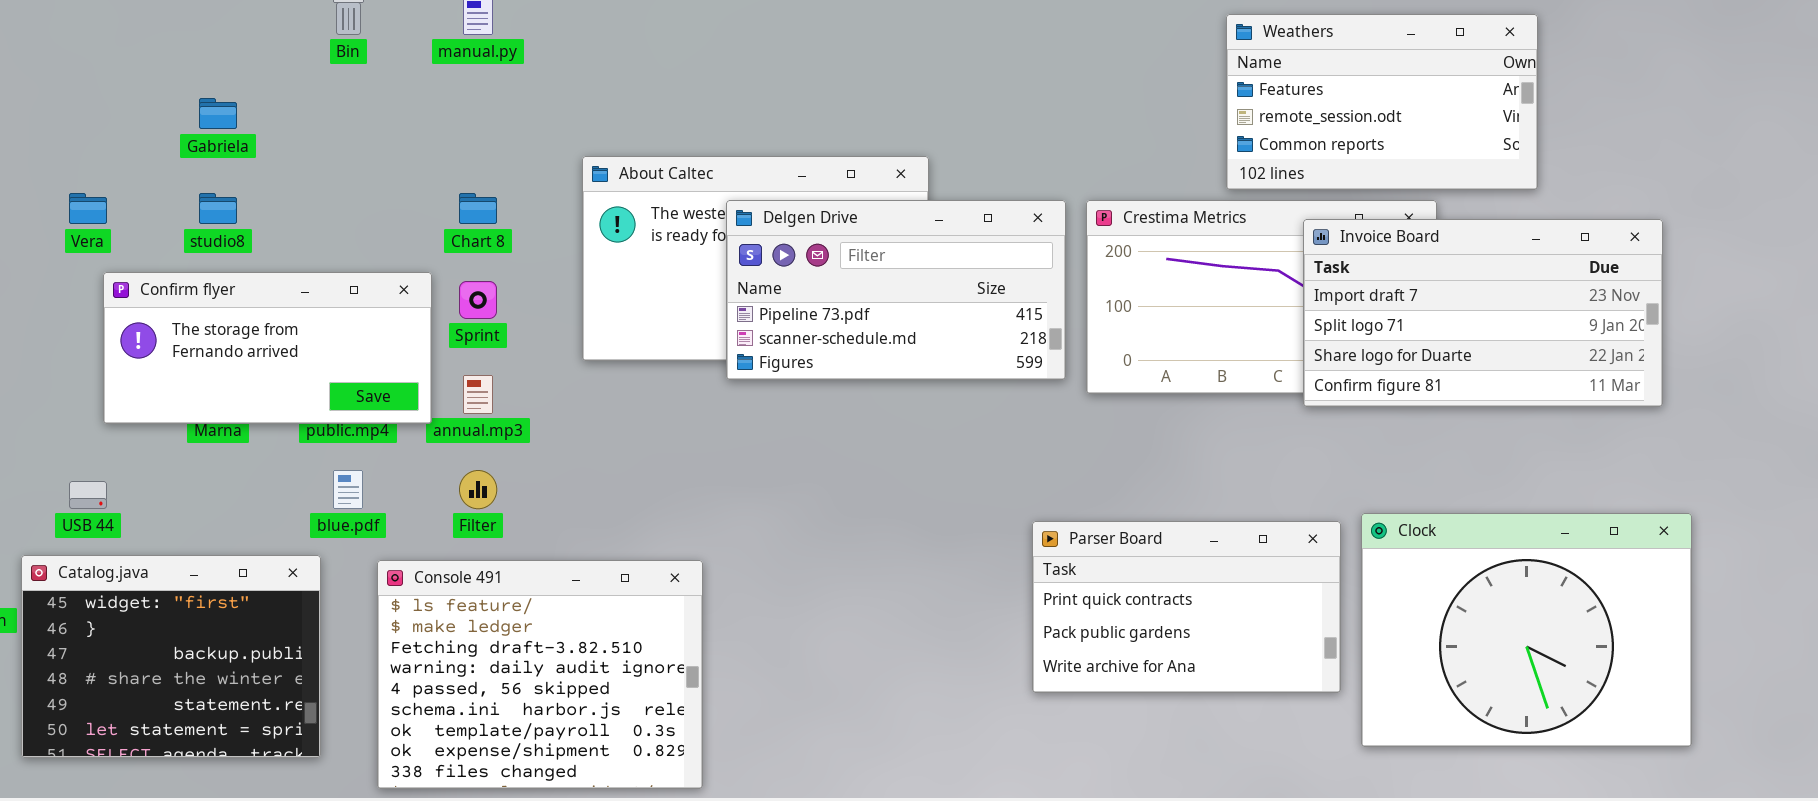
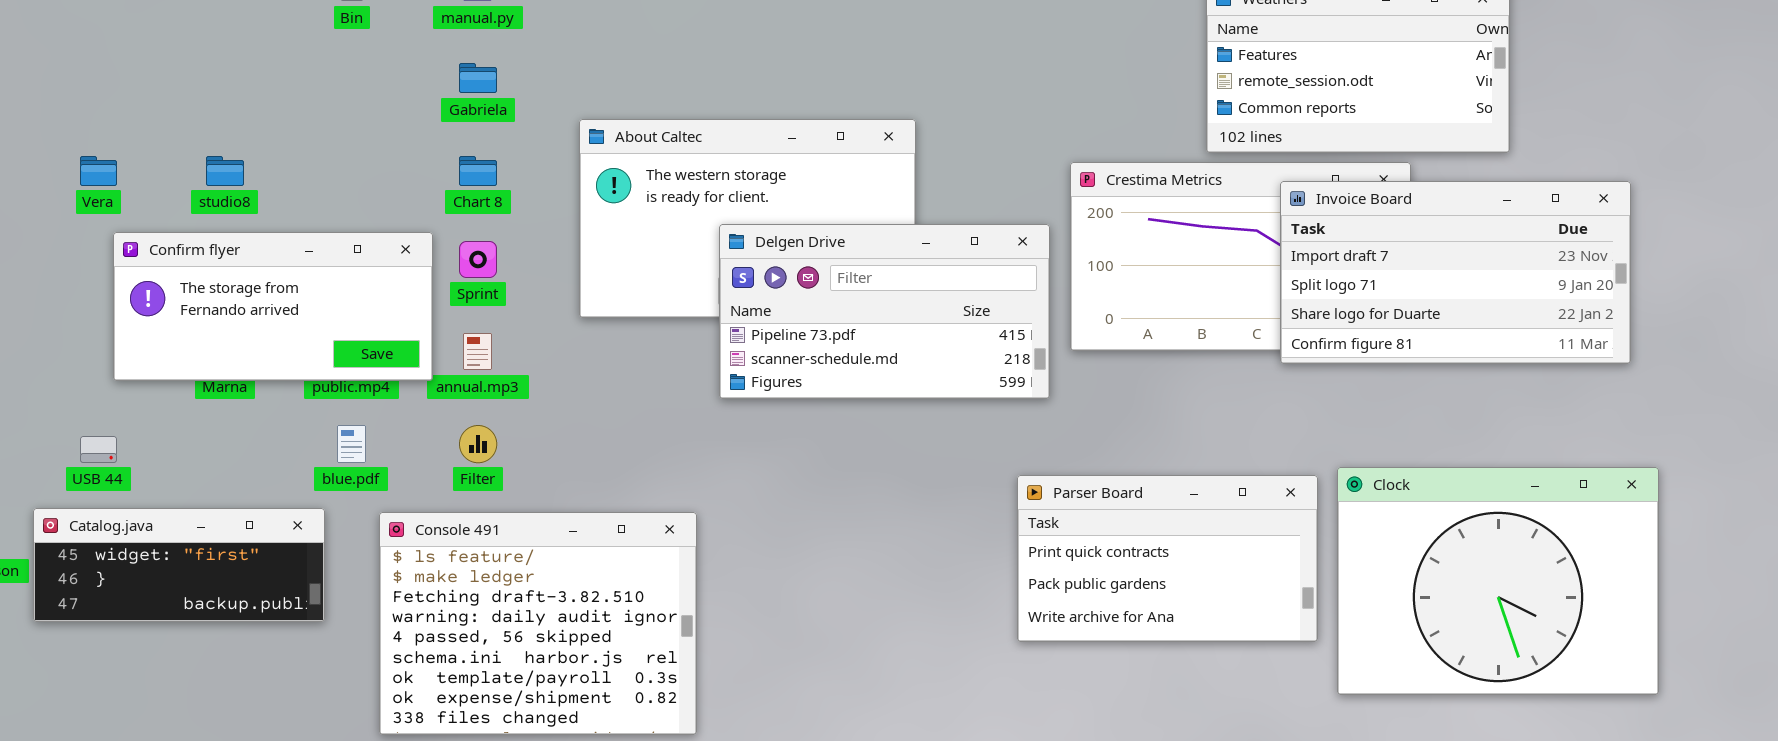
Gabriela: [199,98,237,129] -> [459,63,497,93], moved
Delgen Drive: [726,200,1066,380] -> [719,224,1050,399], moved
Catalog.java: [21,555,321,758] -> [33,508,325,622], resized

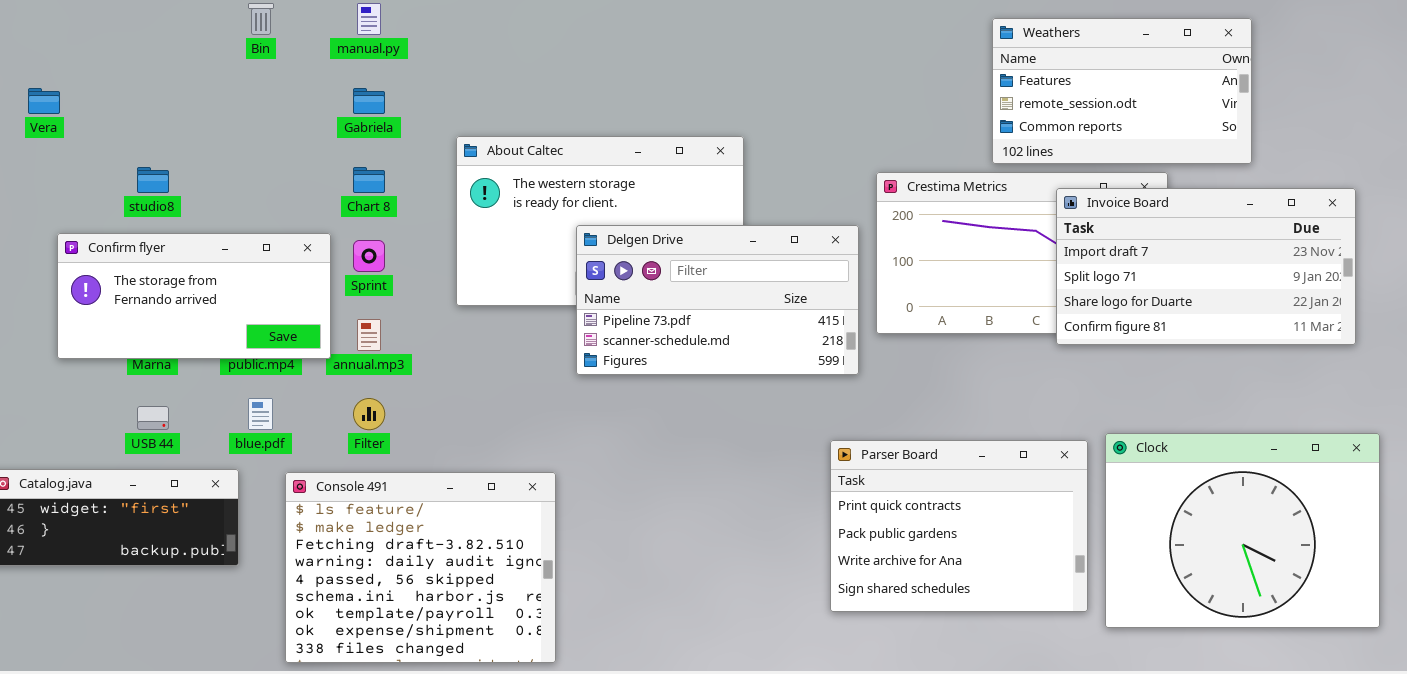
Vera: [80,156,117,186] -> [28,88,60,114], moved
USB 44: [80,436,117,463] -> [137,406,169,430], moved
Parser Board: [1017,475,1318,642] -> [830,440,1088,612], resized

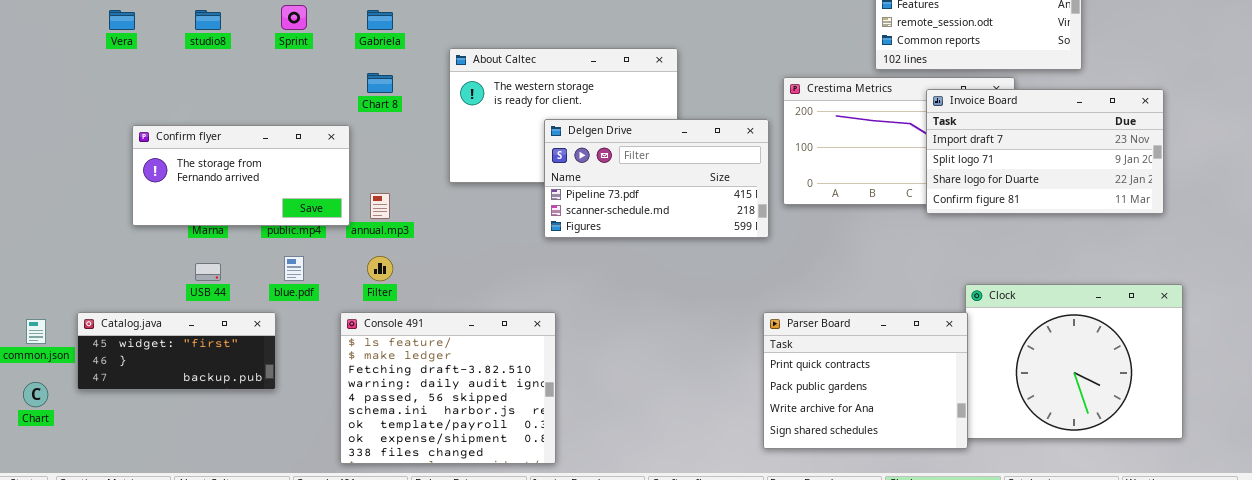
studio8: [137,167,169,193] -> [195,10,221,30], moved
Sprint: [353,240,385,272] -> [281,5,307,30], moved
Parser Board: [830,440,1088,612] -> [763,312,968,449], moved
Console 491: [285,472,556,663] -> [340,312,556,464], moved

